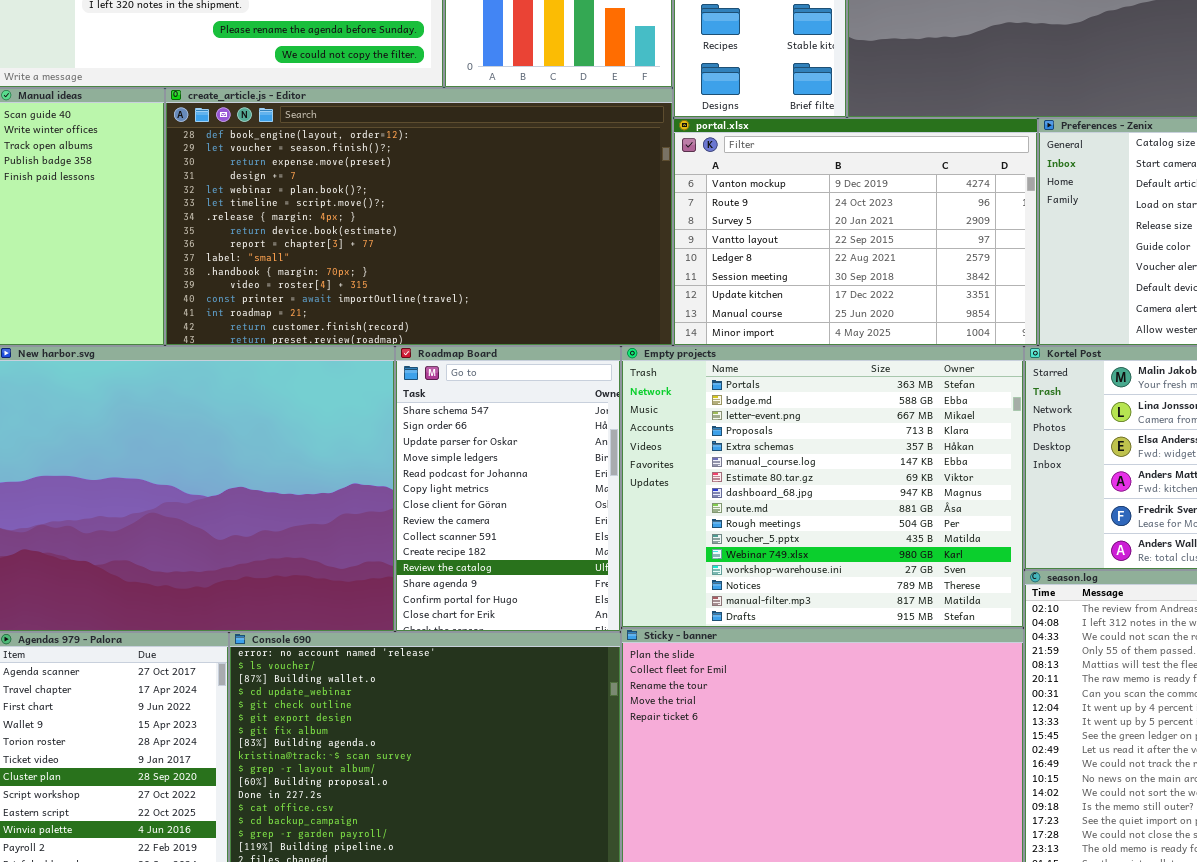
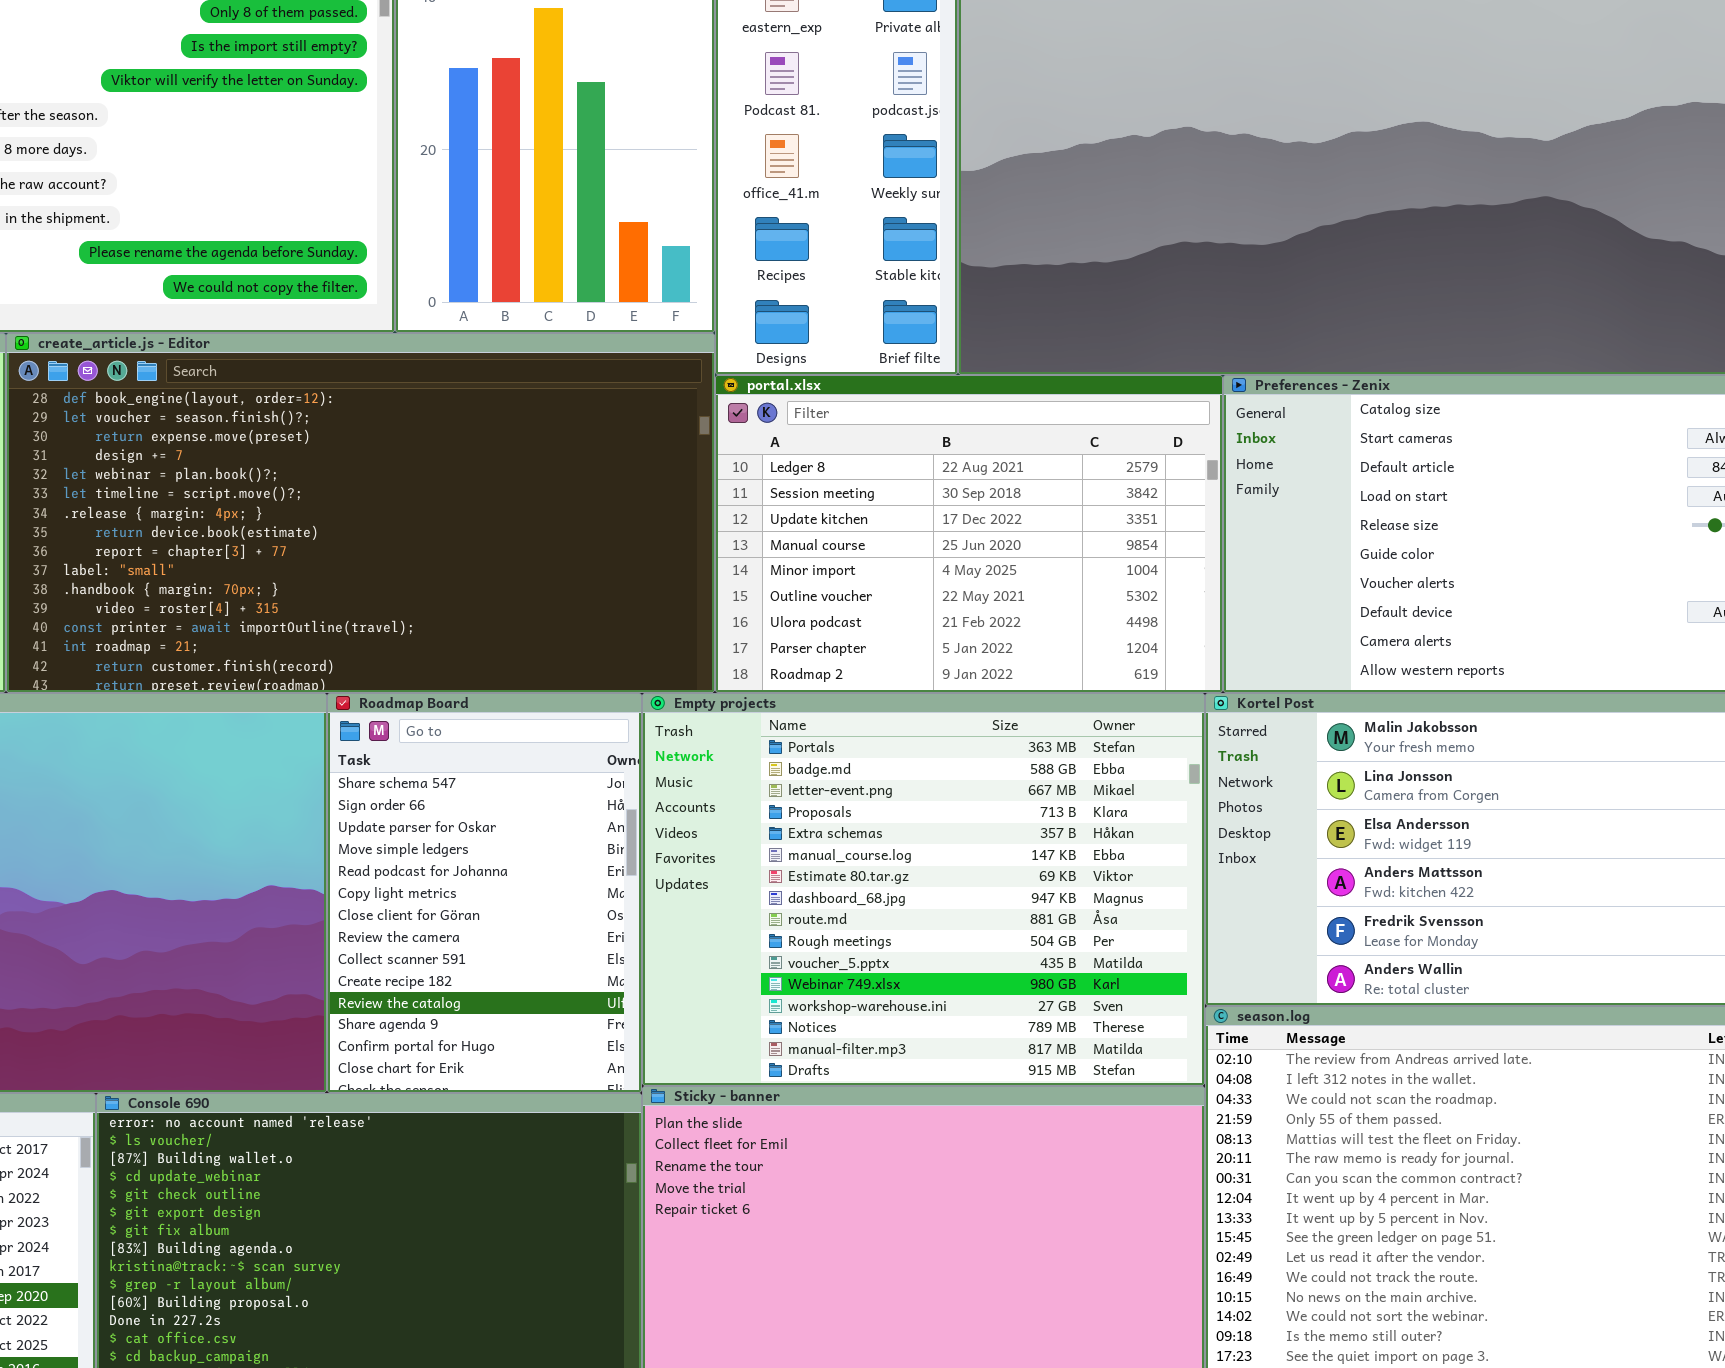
portal.xlsx: [673,118,1038,346] -> [715,375,1223,693], scrolled down 4 rows

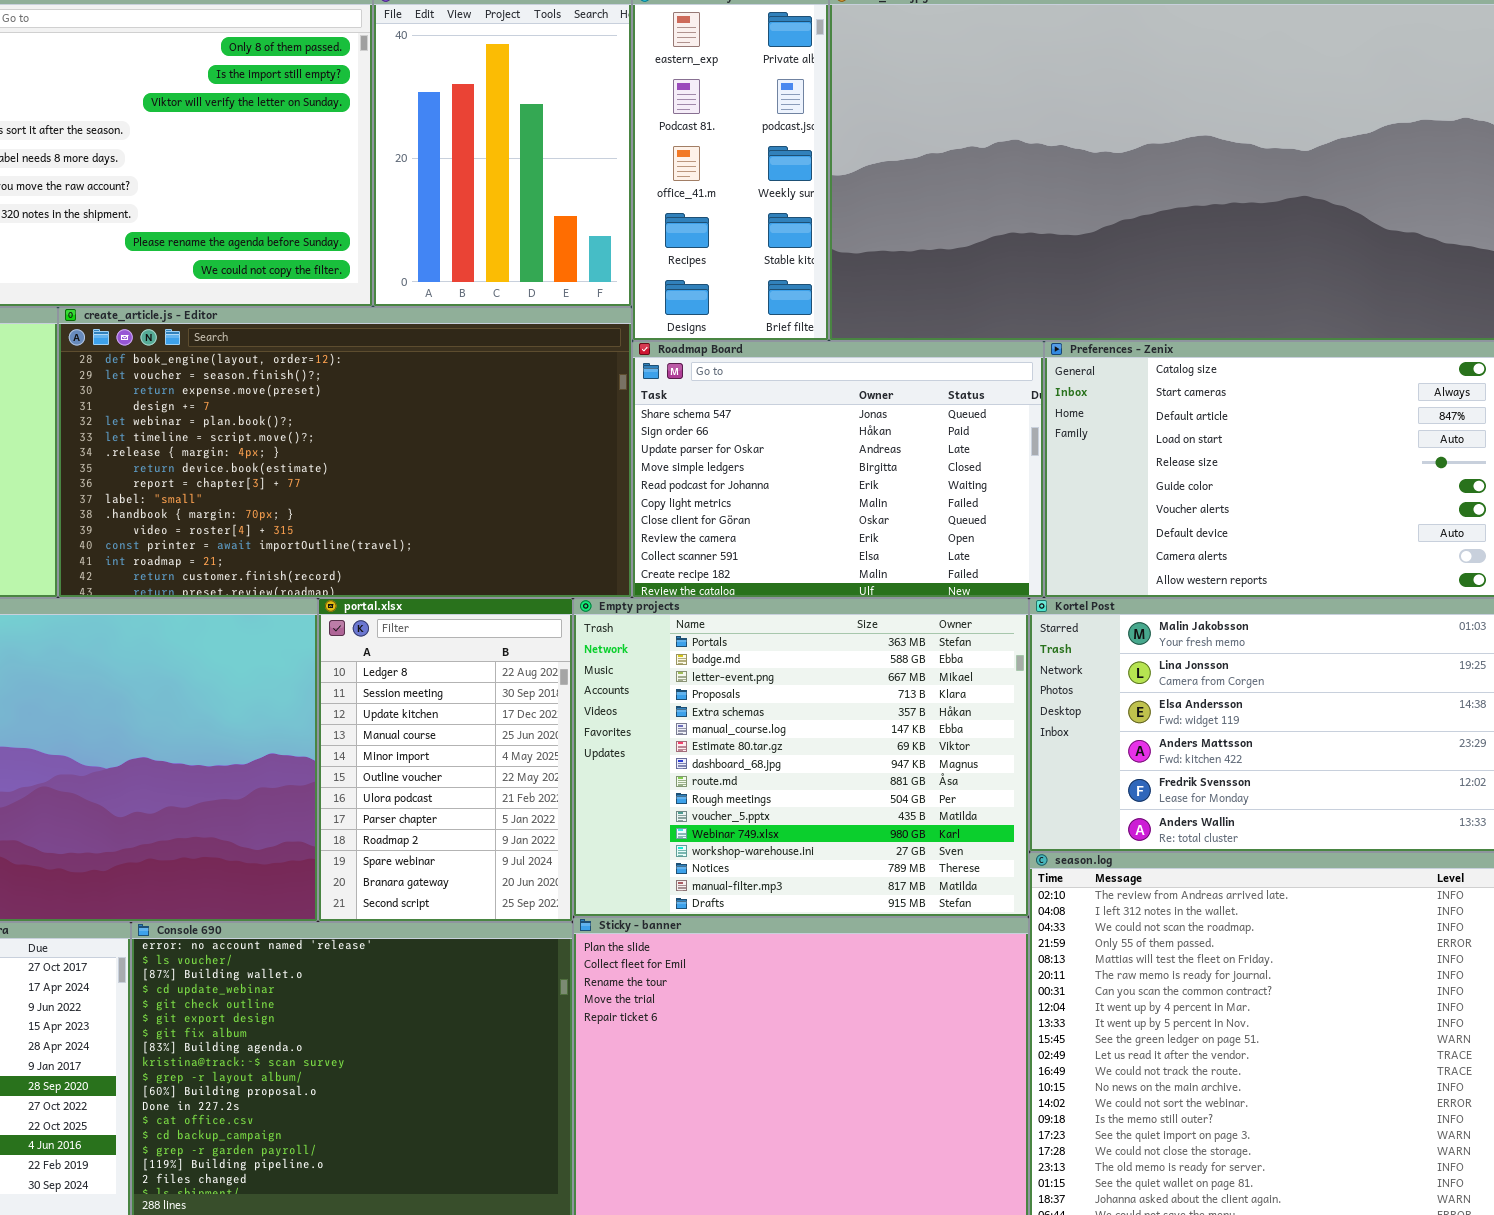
portal.xlsx: [715,375,1223,693] -> [318,598,573,922], moved, resized
Roadmap Board: [327,693,642,1093] -> [632,341,1044,598], moved, resized

